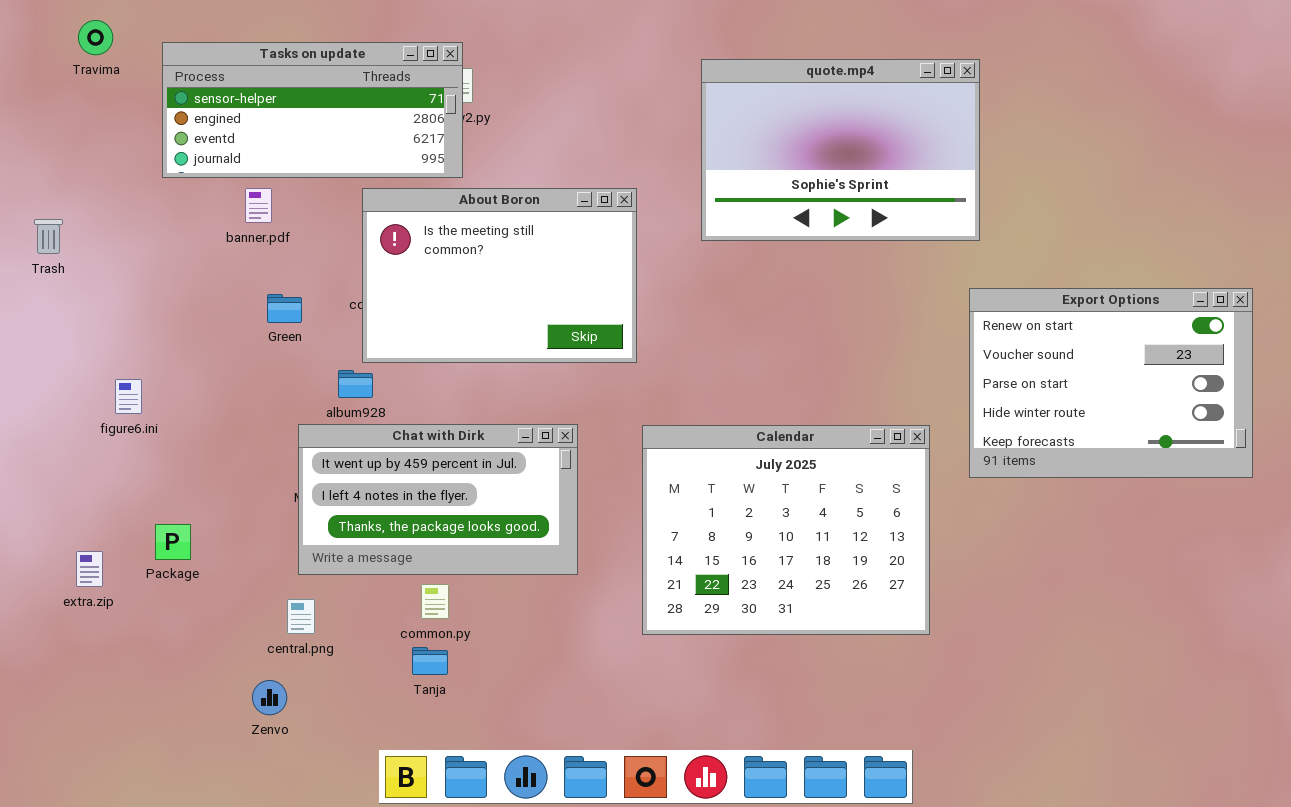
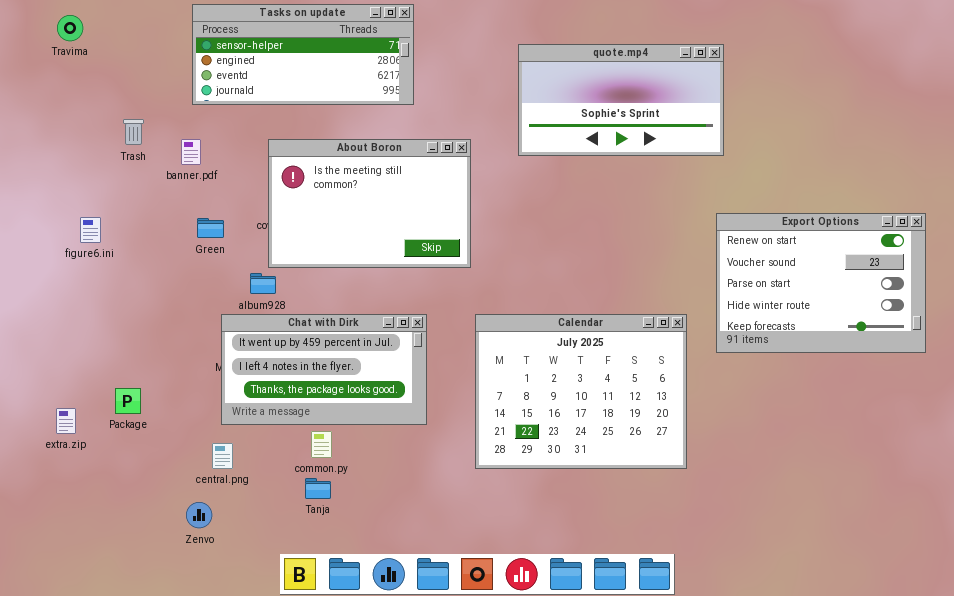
Tasks on update: [162,42,463,178] -> [192,4,414,105], moved
quote.mp4: [701,59,980,241] -> [518,44,724,156], resized
Trash: [34,219,63,254] -> [123,119,144,145], moved
figure6.ini: [115,379,142,414] -> [80,217,101,243], moved

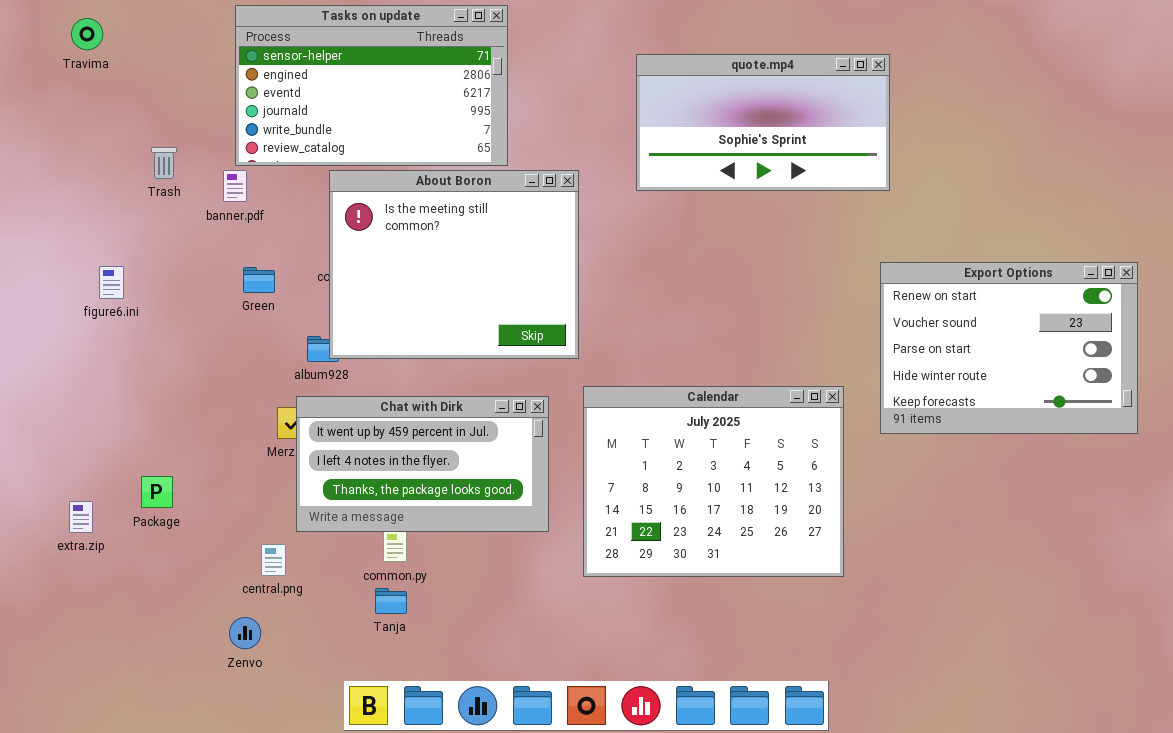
Tasks on update: [192,4,414,105] -> [235,5,508,166], resized
About Boron: [268,139,471,268] -> [329,170,579,359], resized
Chat with Dirk: [221,314,427,425] -> [296,396,549,532], moved

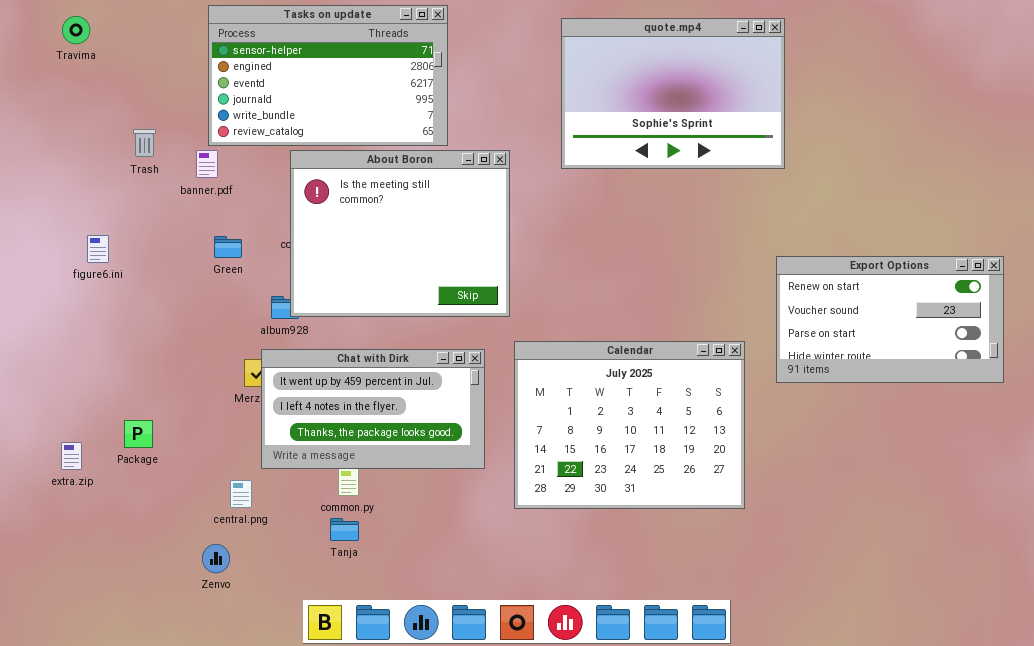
quote.mp4: [636,54,890,191] -> [561,18,785,169], resized
Export Options: [880,262,1138,434] -> [776,256,1004,383], resized

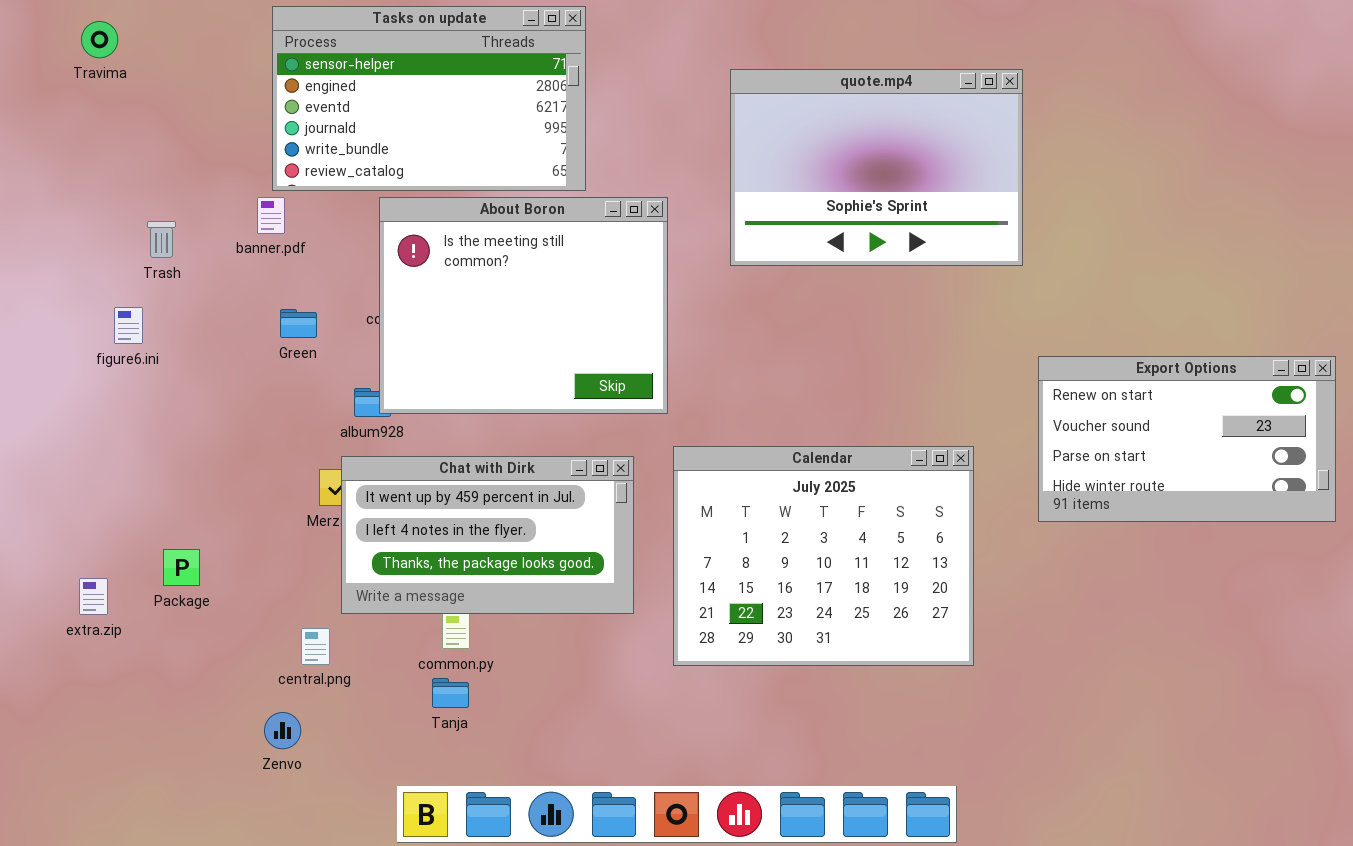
quote.mp4: [561,18,785,169] -> [730,69,1023,266], moved
Trash: [133,129,156,157] -> [147,221,176,258], moved
Export Options: [776,256,1004,383] -> [1038,356,1336,522], moved

